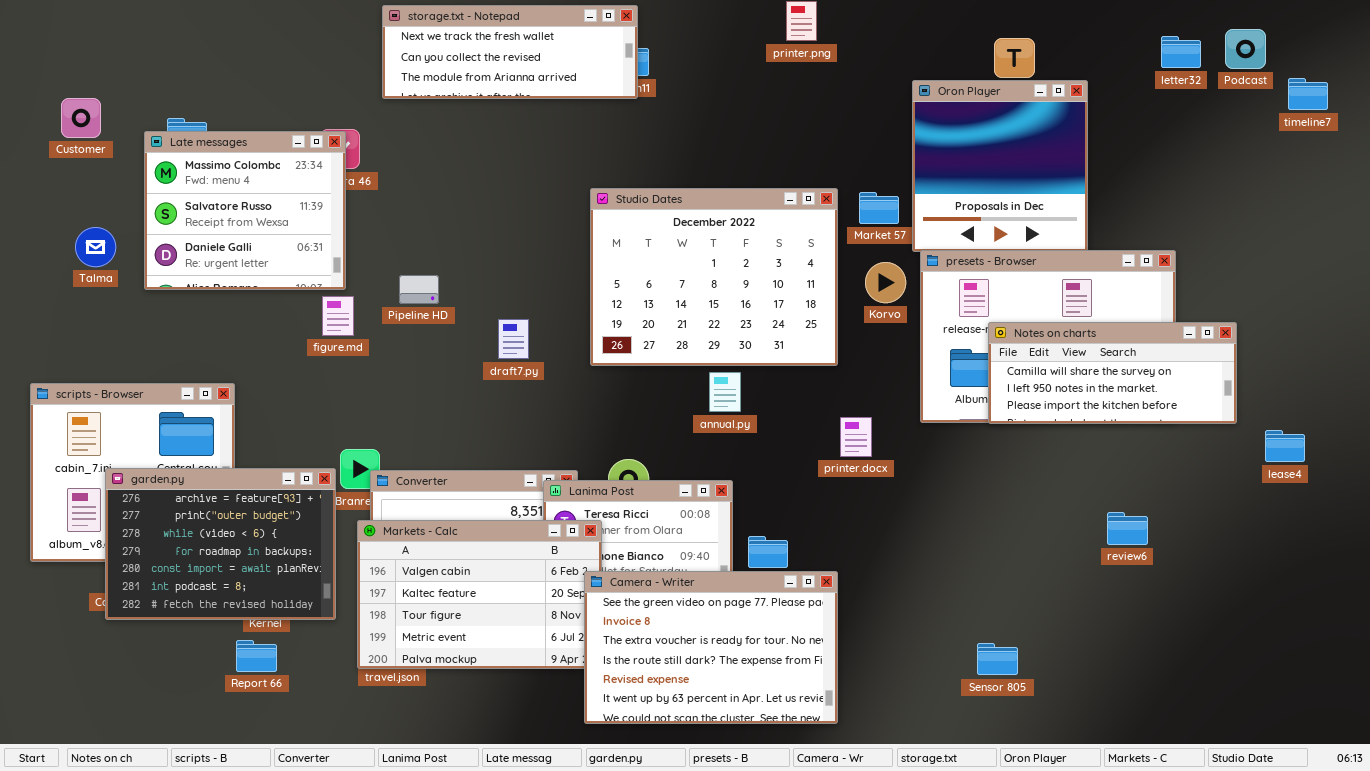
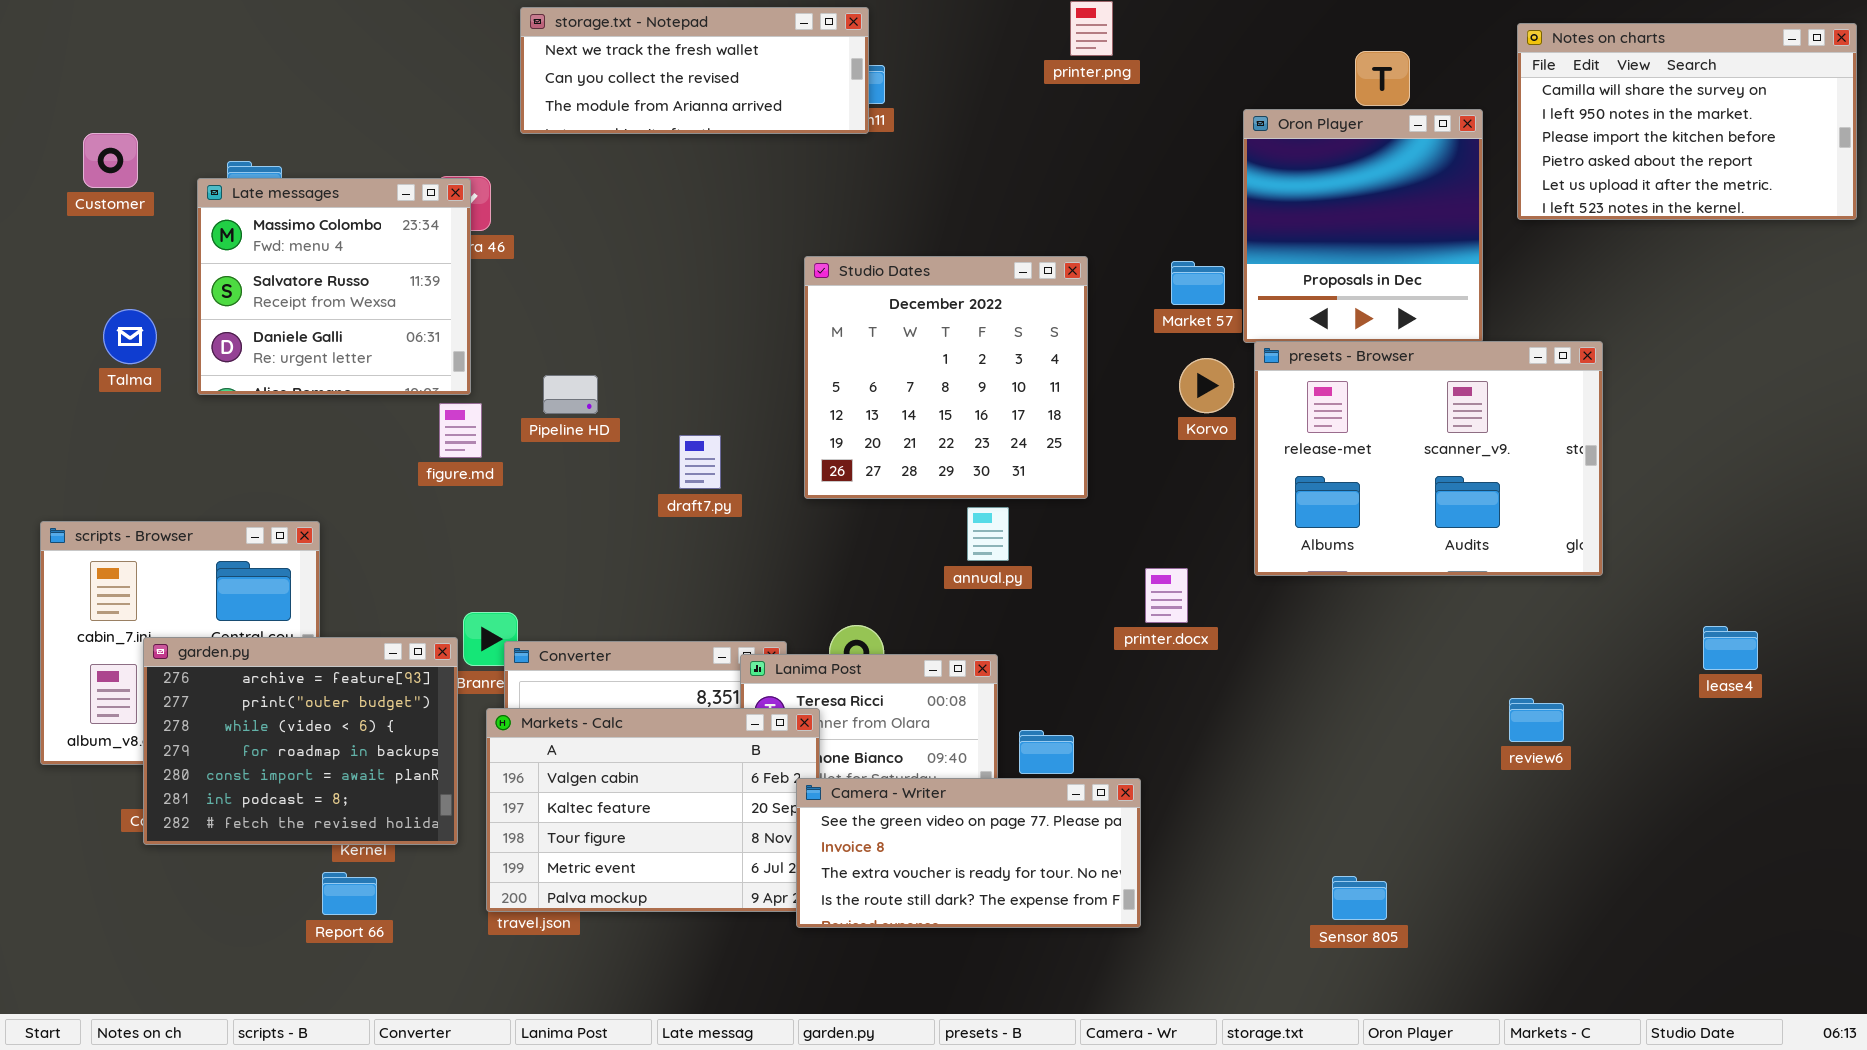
Studio Dates: [590,188,838,366] -> [804,256,1088,499], resized
Notes on charts: [988,322,1237,424] -> [1517,23,1857,220], moved, resized
lease4: [1265,430,1305,462] -> [1703,626,1758,670], moved
Camera - Writer: [584,571,838,724] -> [796,778,1141,928], resized

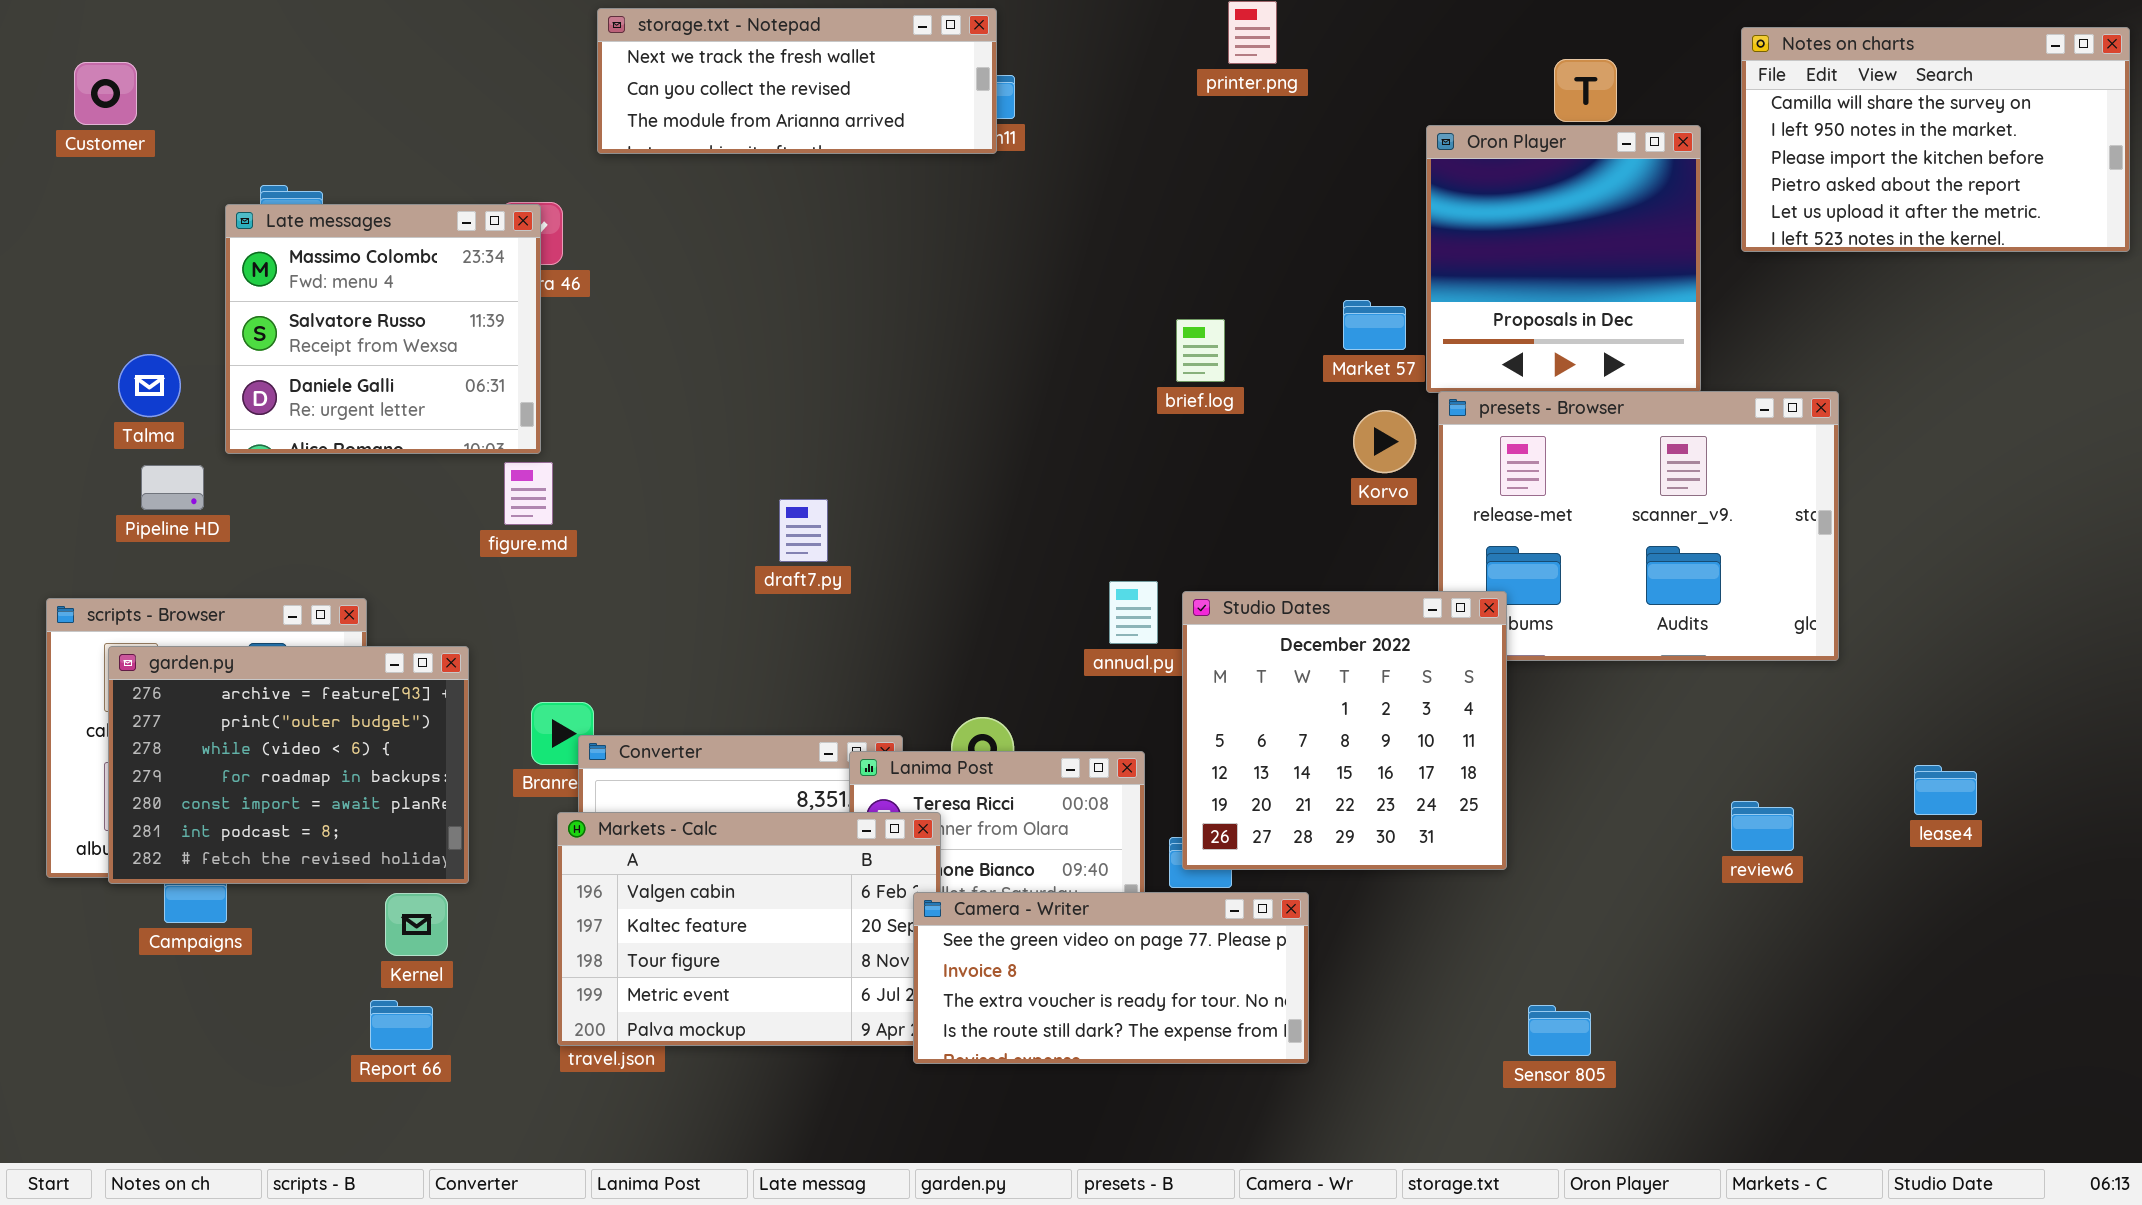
Customer: [83,133,138,188] -> [74,62,137,125], moved
Studio Dates: [804,256,1088,499] -> [1182,591,1507,870], moved
Pipeline HD: [543,375,598,414] -> [141,465,204,510], moved
lease4: [1703,626,1758,670] -> [1914,765,1977,815], moved
garden.py: [143,637,458,845] -> [108,646,469,884], moved

